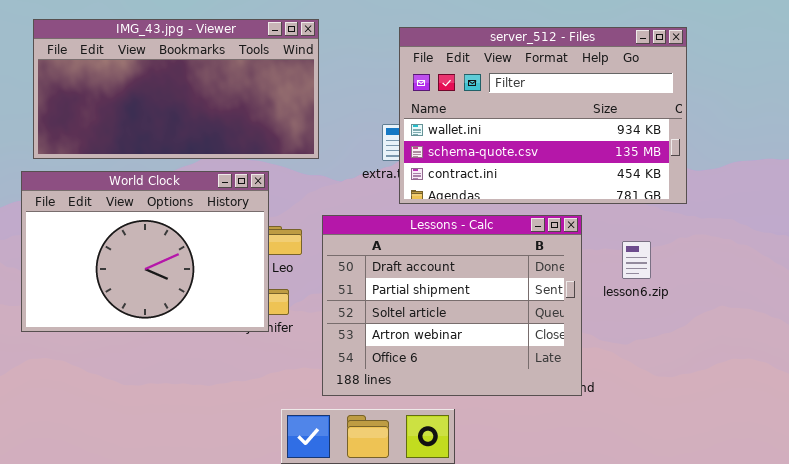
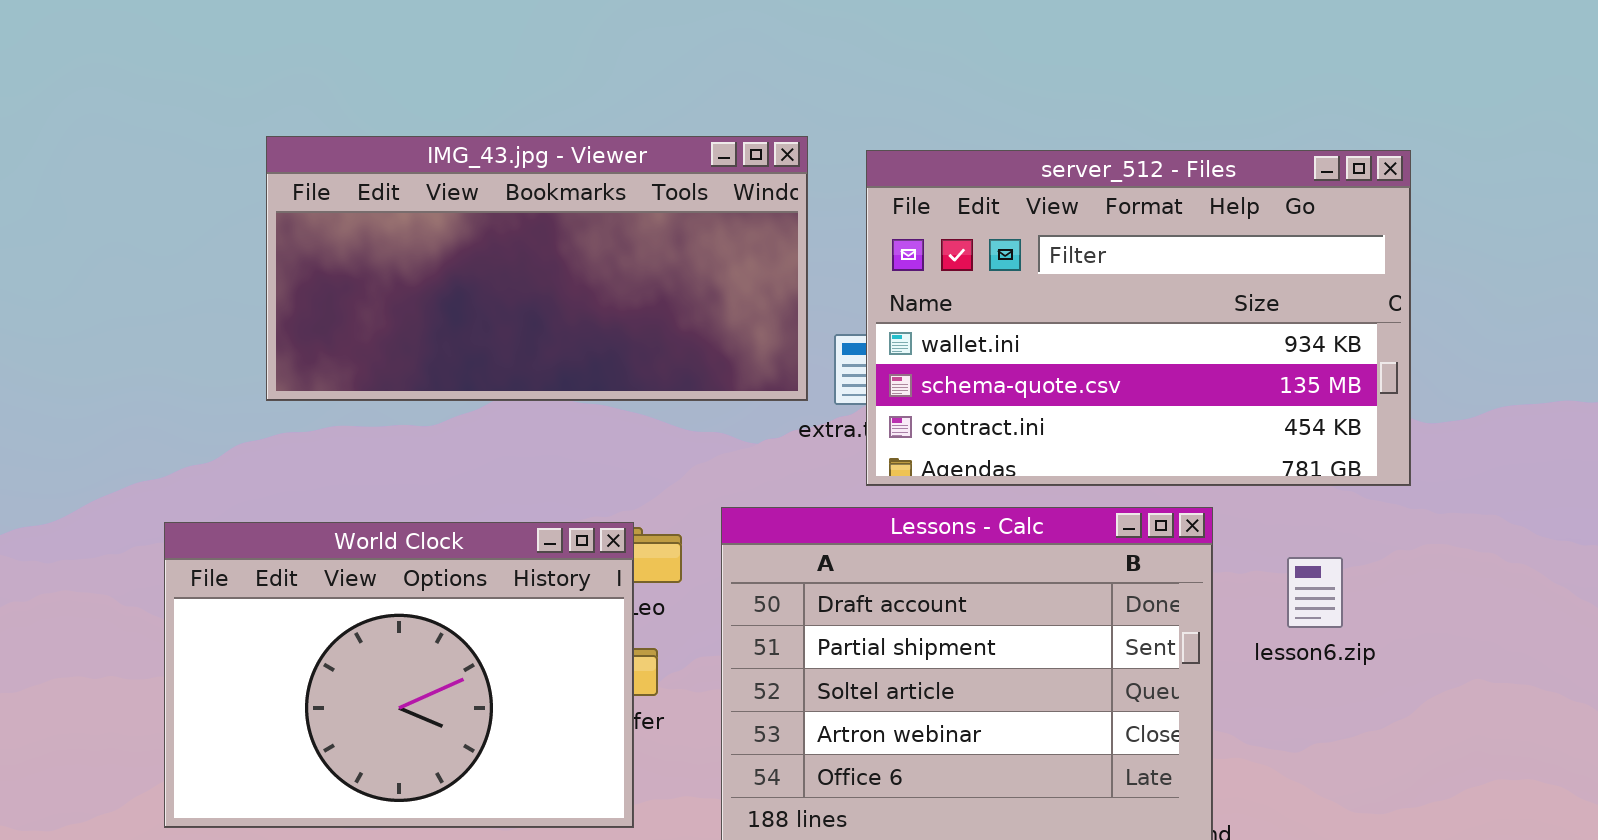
IMG_43.jpg - Viewer: [33,19,319,159] -> [266,136,808,401], moved
World Clock: [21,171,269,332] -> [164,522,634,828], moved

